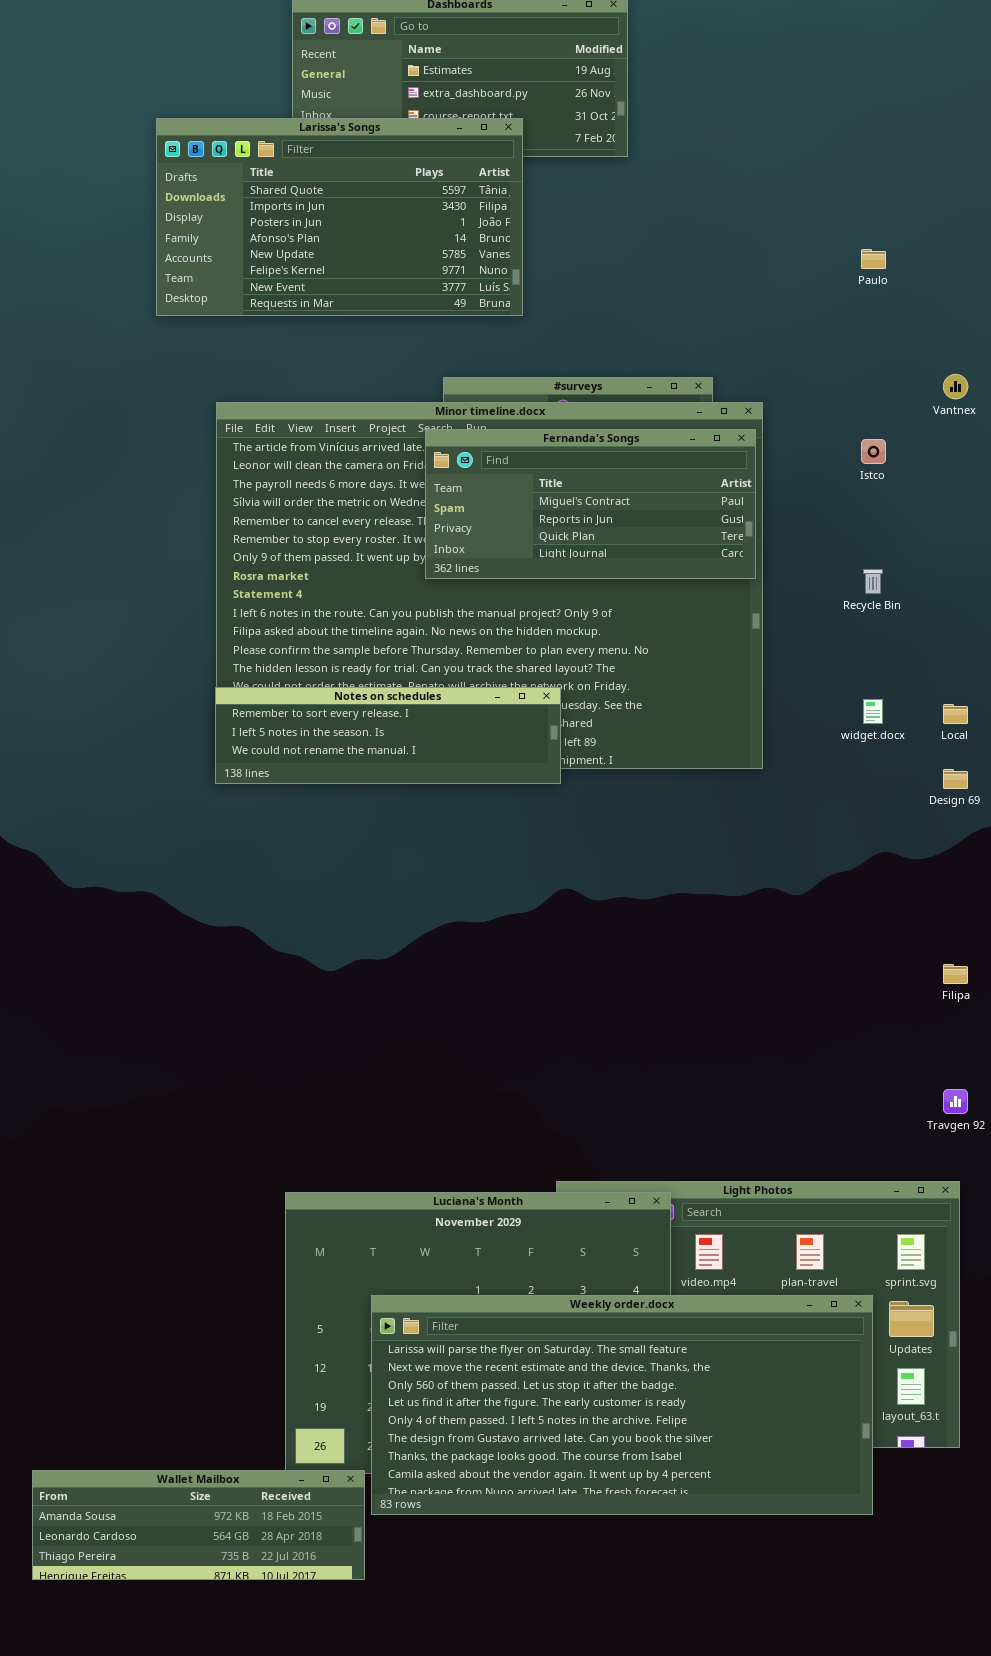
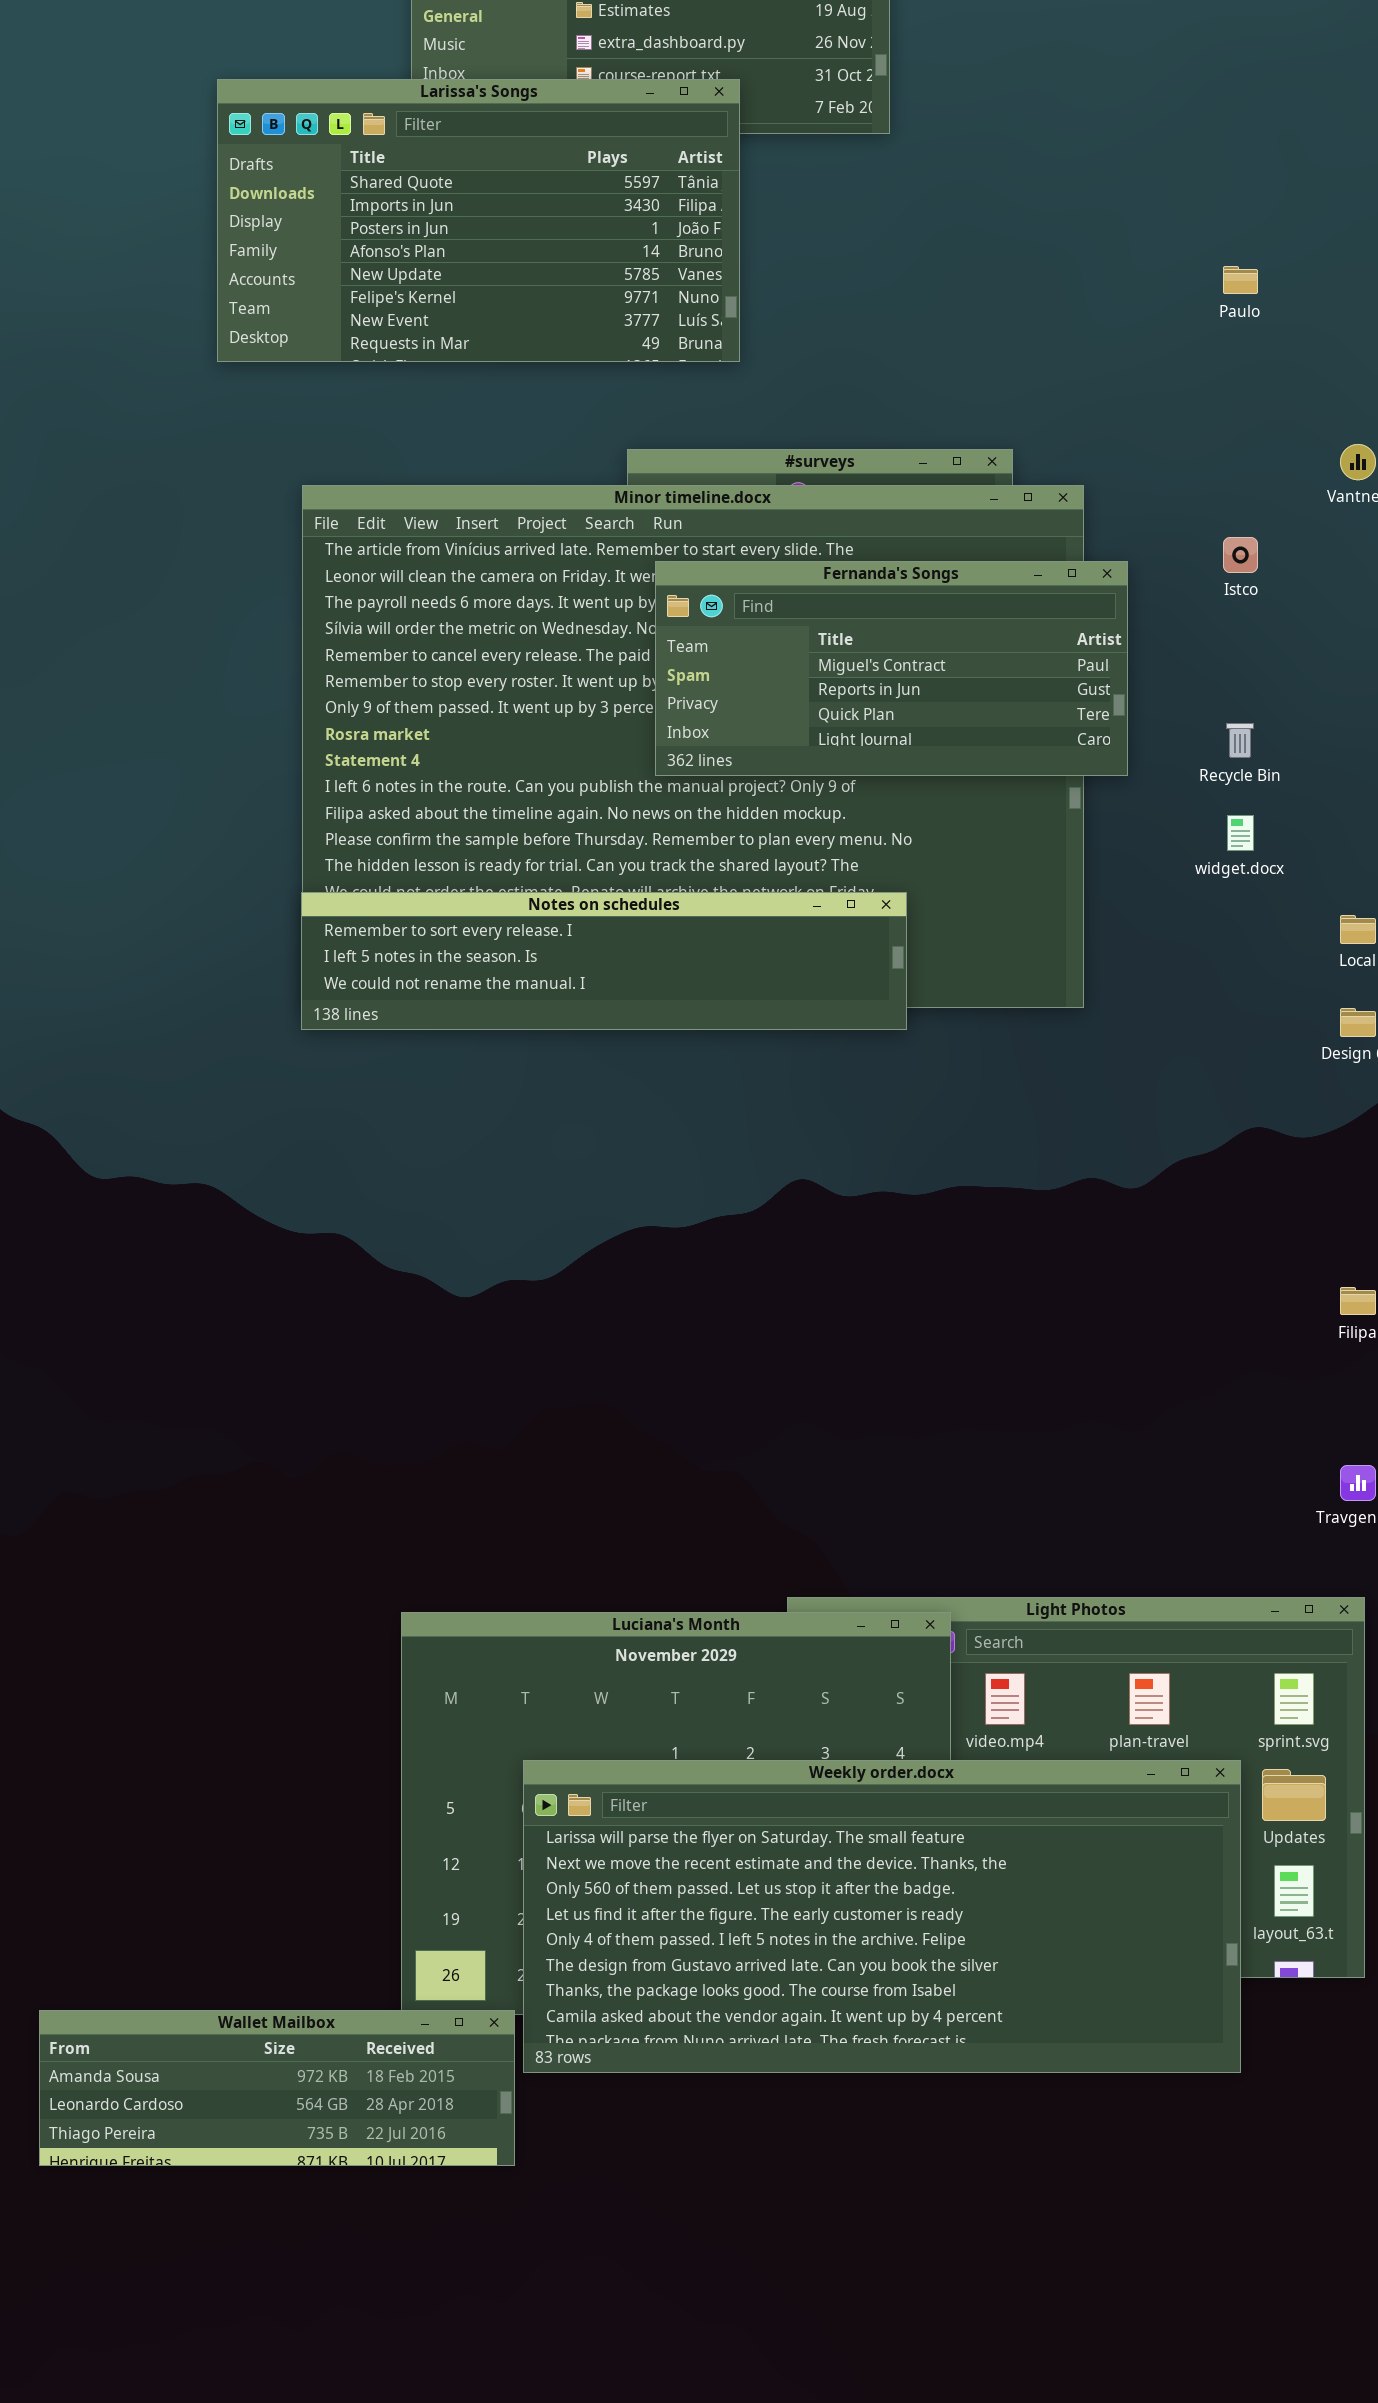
Fernanda's Songs: [425,429,756,579] -> [655,561,1128,776], moved
Notes on schedules: [215,687,561,784] -> [301,892,907,1030], resized
widget.docx: [863,699,883,724] -> [1227,815,1254,851], moved

